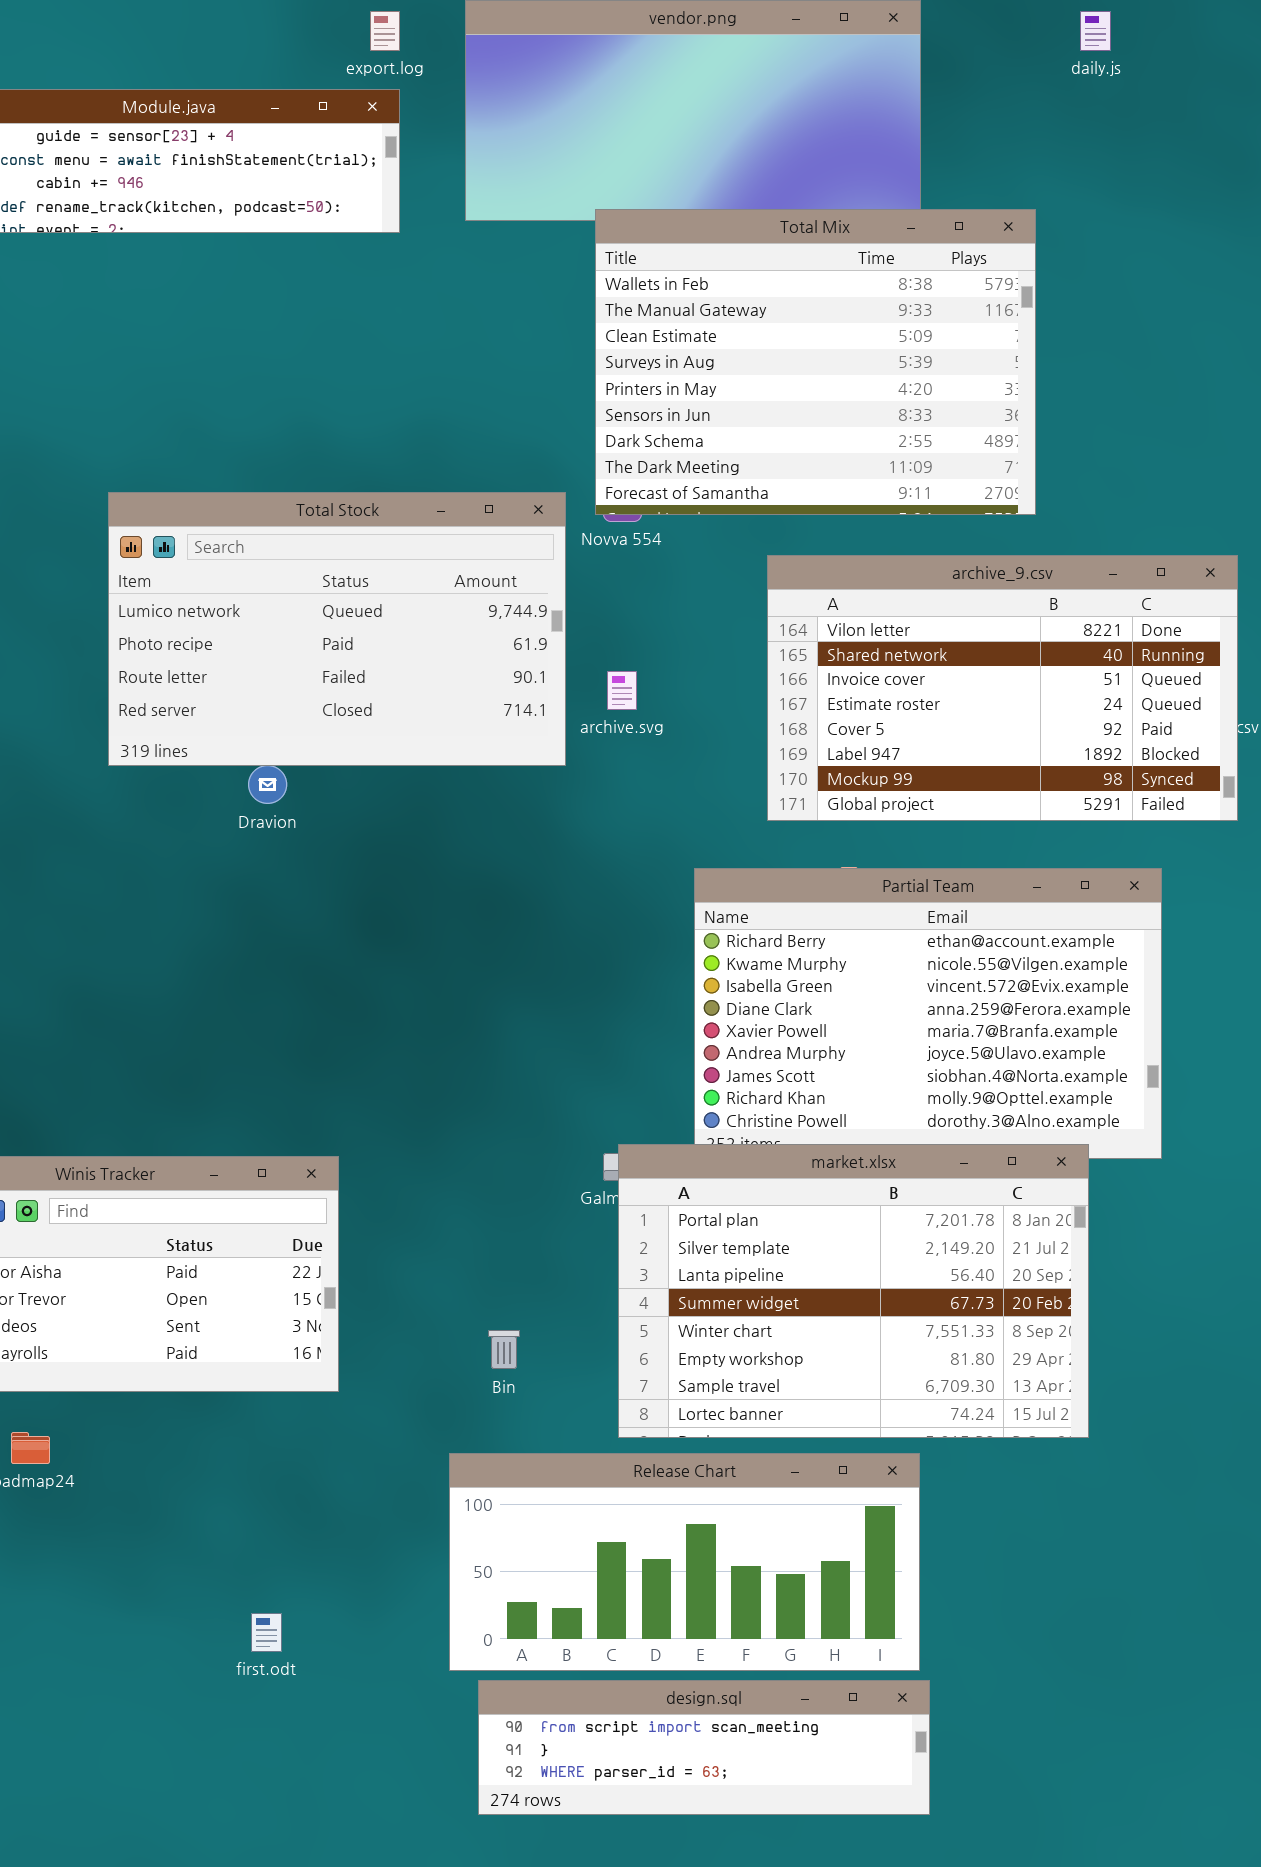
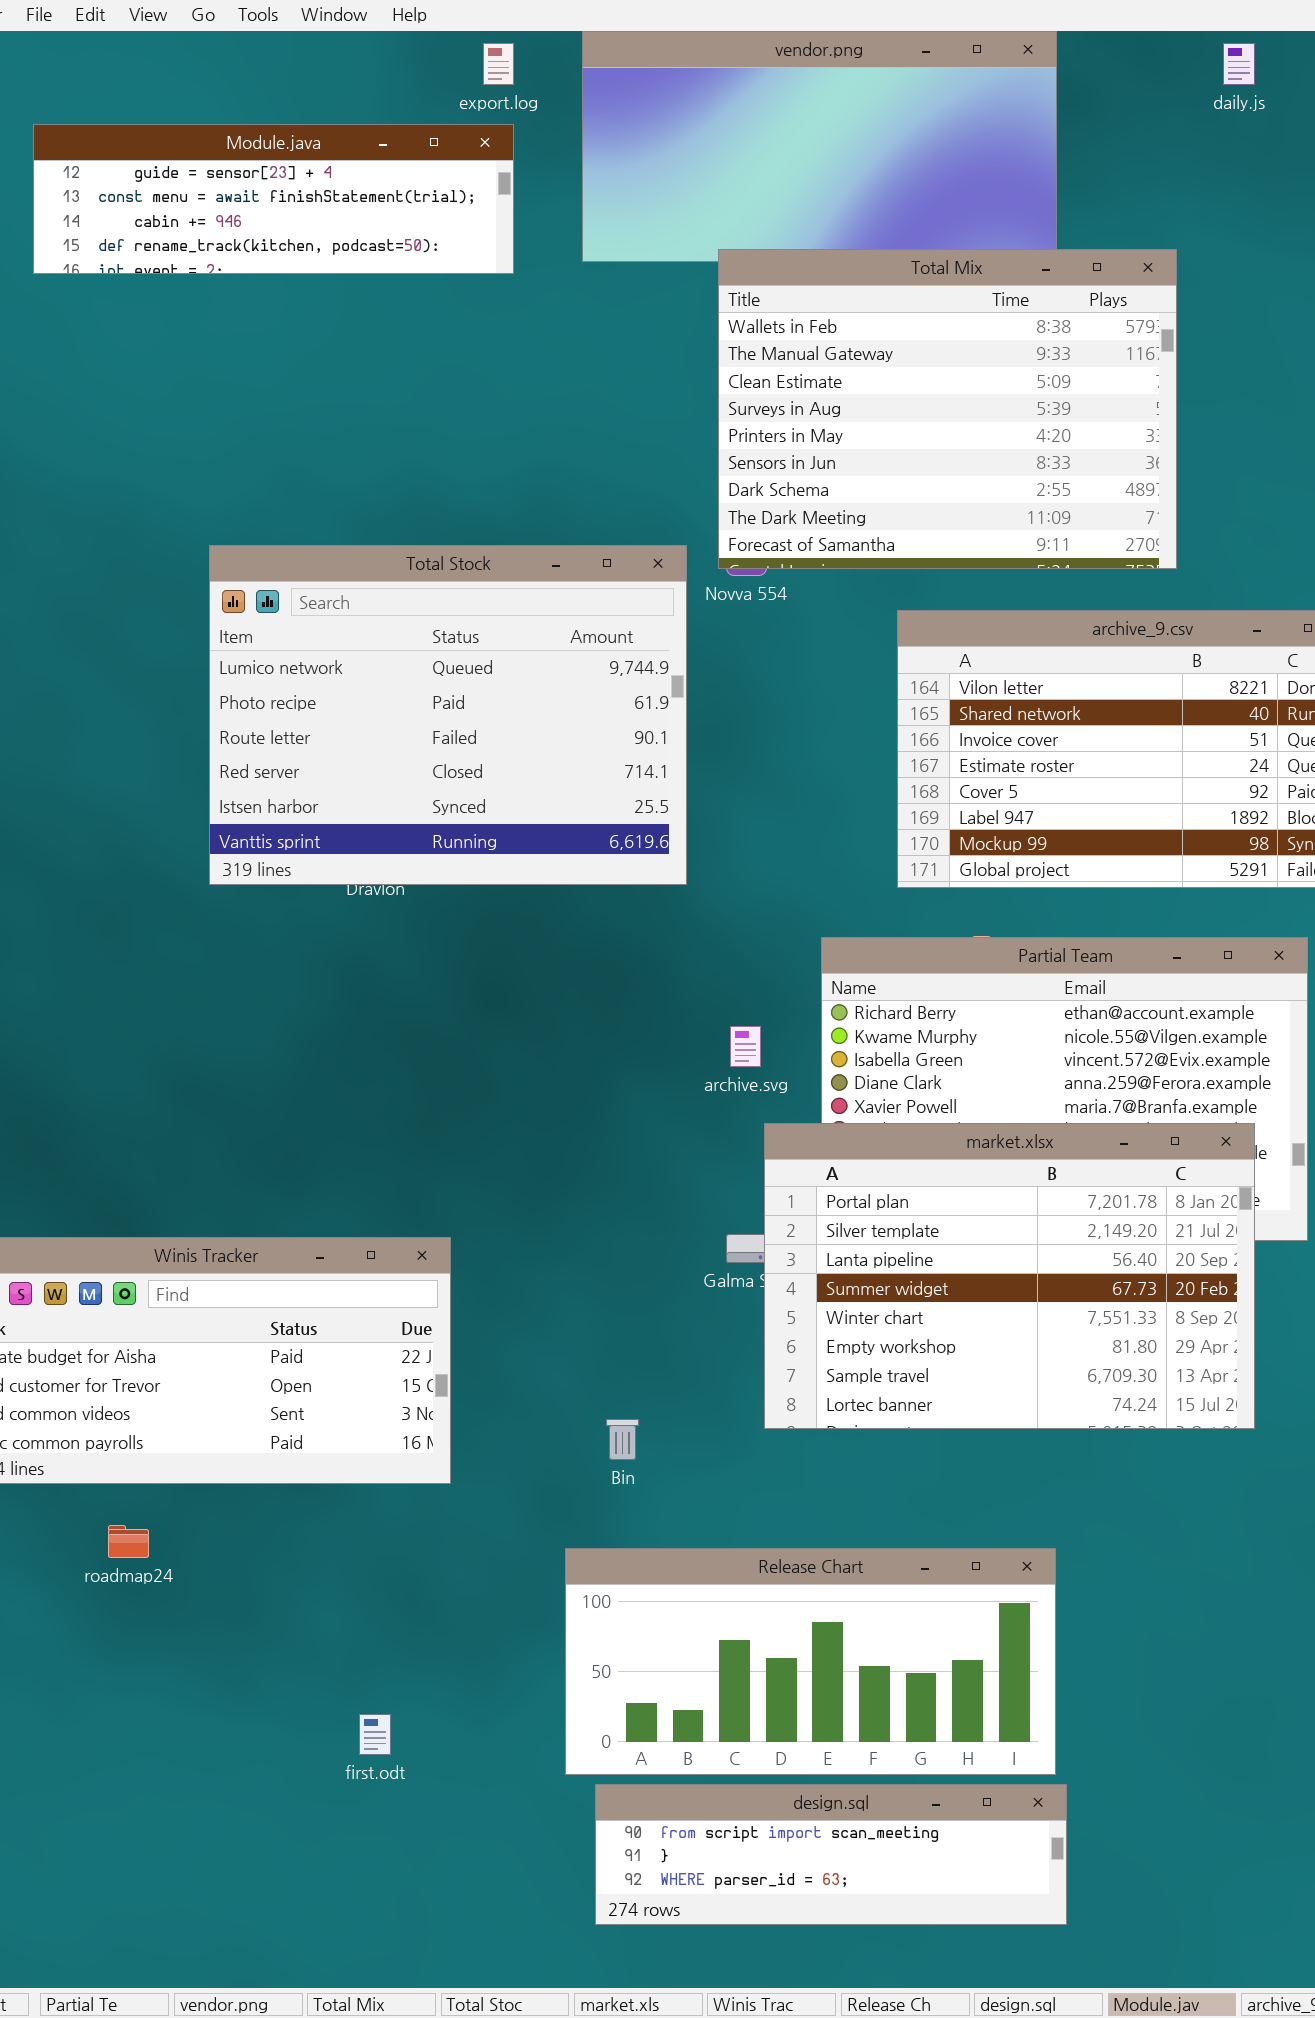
Total Stock: [108,492,566,766] -> [209,545,687,885], resized
archive.svg: [607,671,637,710] -> [730,1026,761,1067], moved
market.xlsx: [618,1144,1089,1438] -> [764,1123,1255,1429], moved

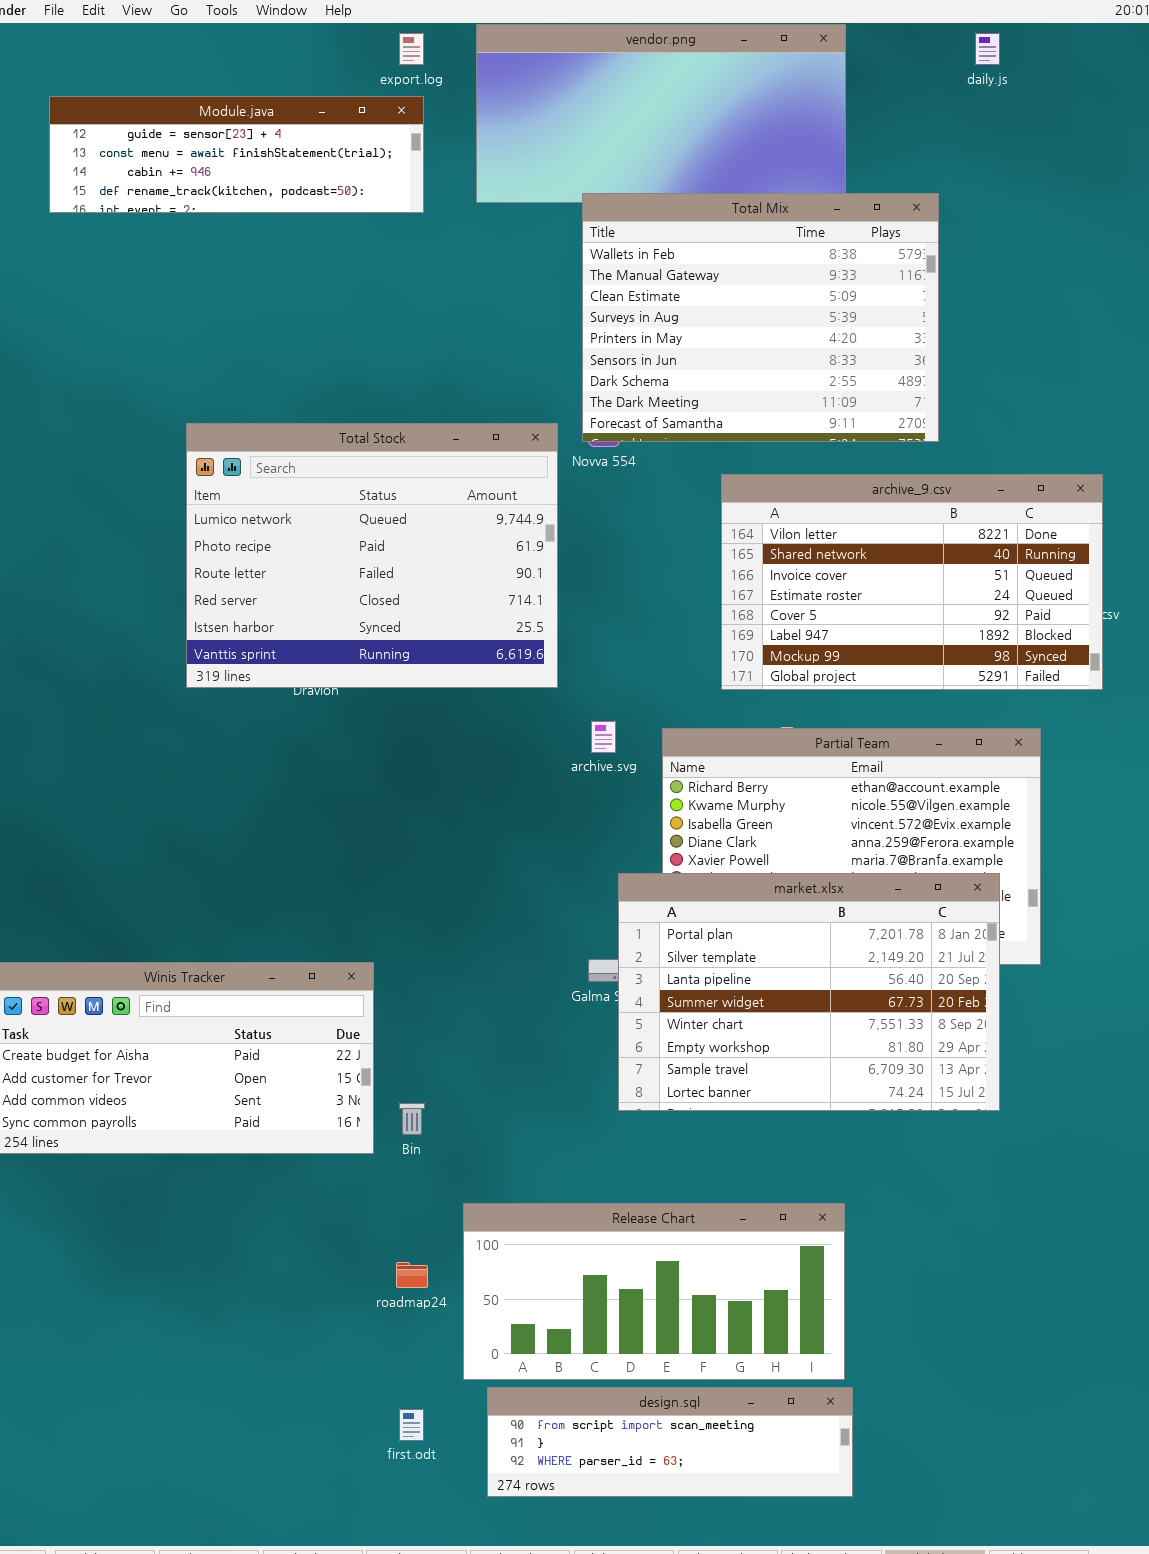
archive.svg: [730,1026,761,1067] -> [591,721,616,753], moved
Bin: [606,1419,639,1460] -> [399,1103,425,1135], moved
roadmap24: [108,1525,149,1558] -> [396,1262,428,1288], moved
first.odt: [359,1714,391,1755] -> [399,1409,424,1441], moved

